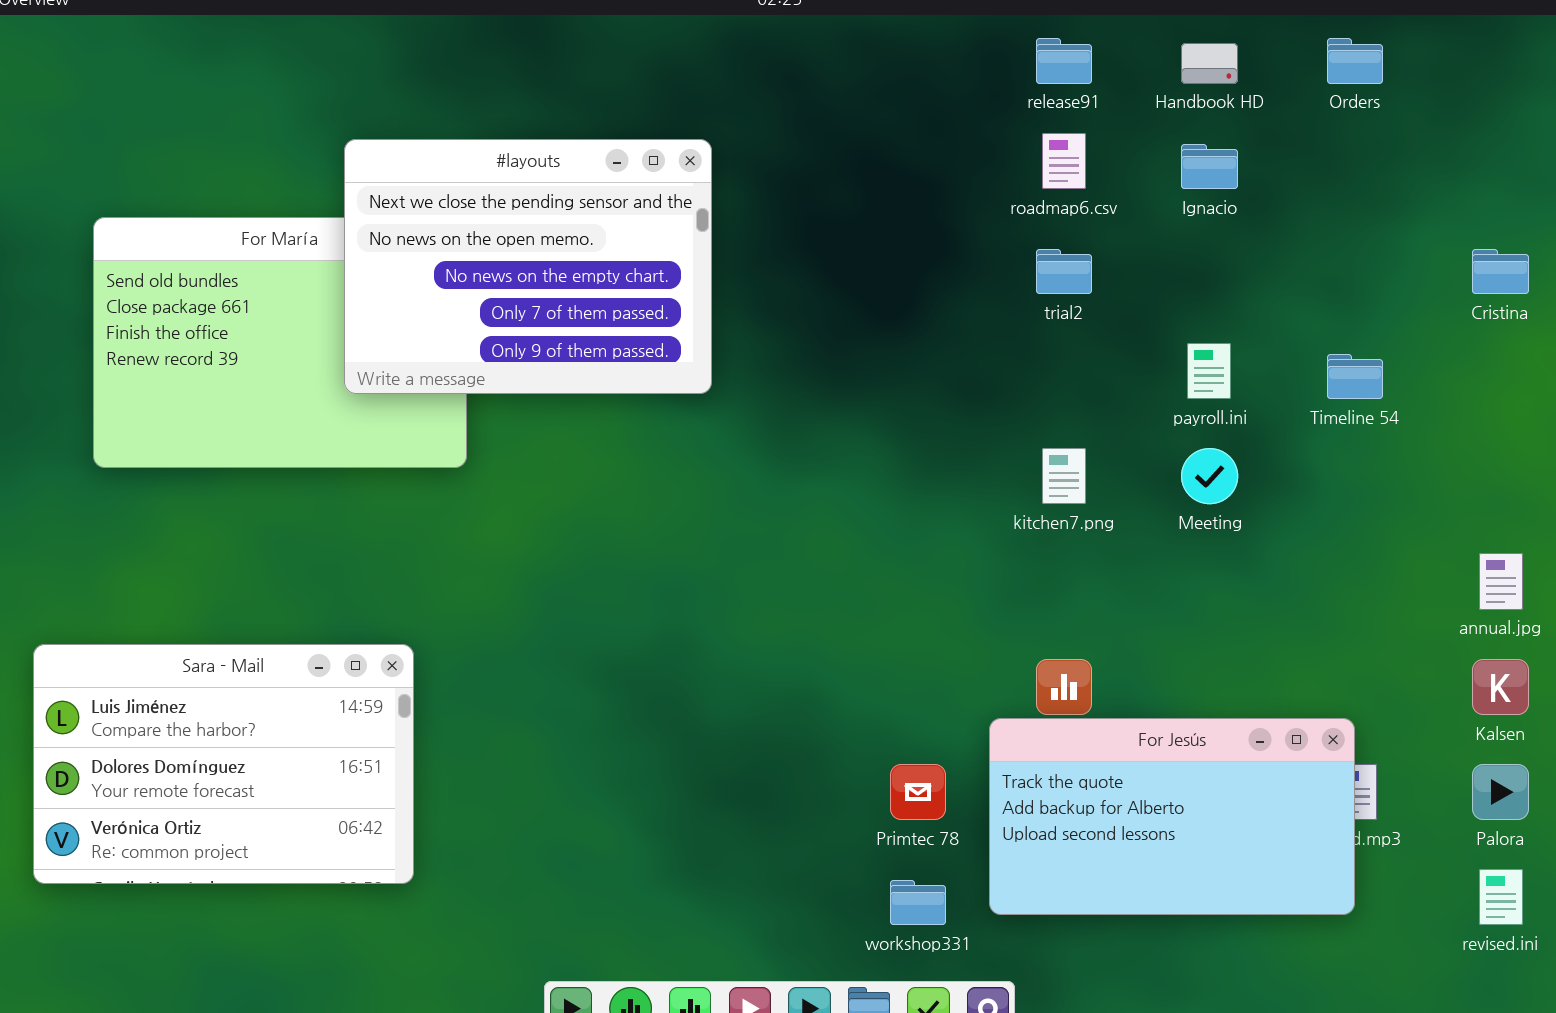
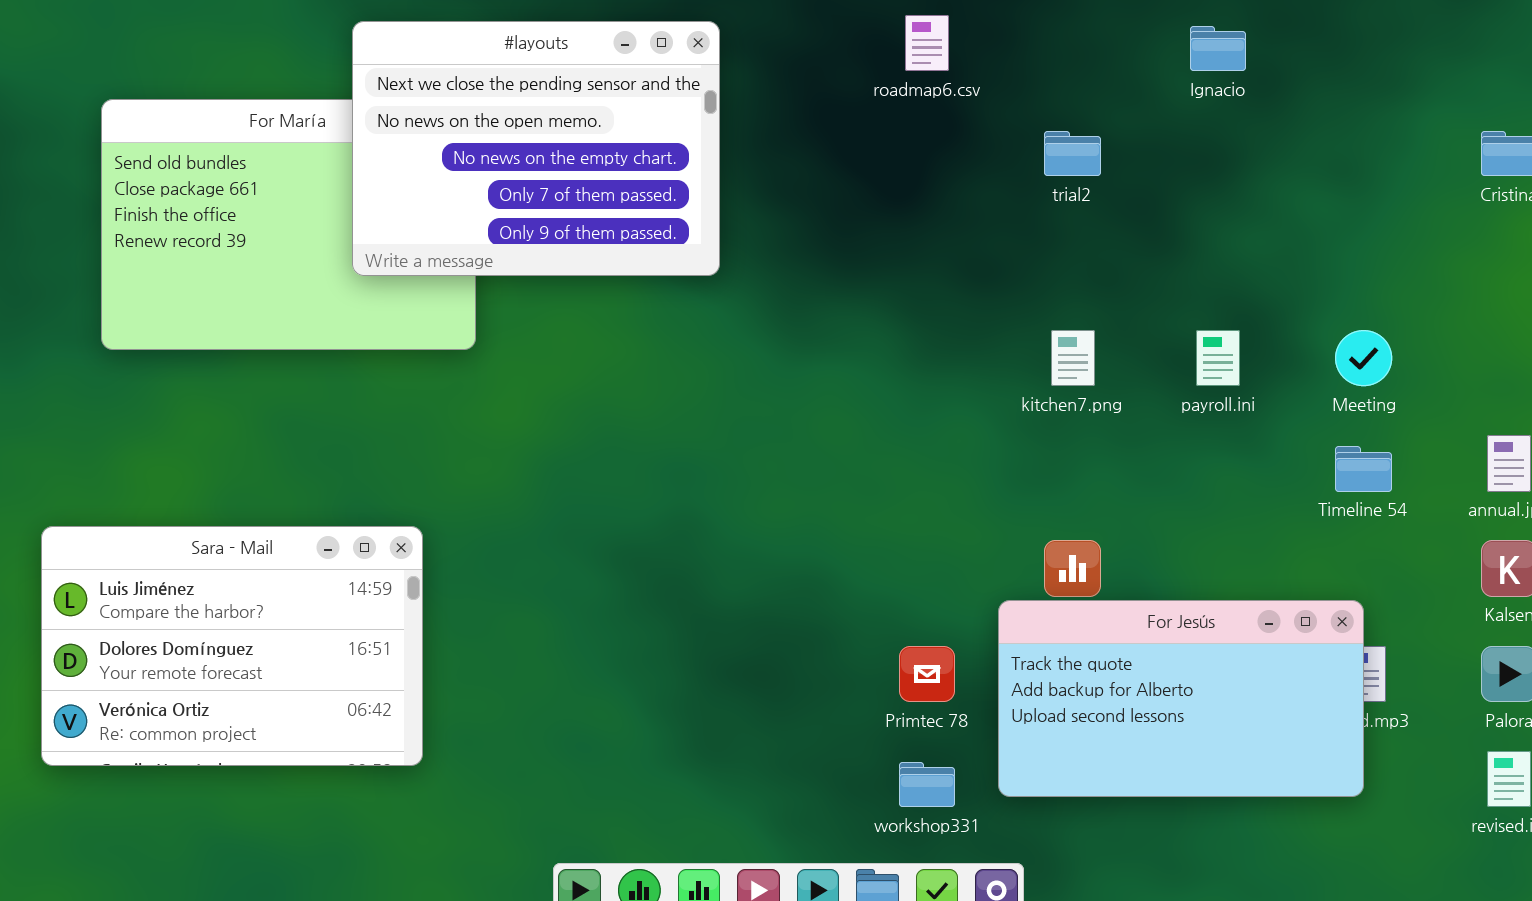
roadmap6.csv: [1042,133,1086,189] -> [905,15,949,71], moved
payroll.ini: [1187,343,1231,399] -> [1196,330,1240,386], moved
Timeline 54: [1327,354,1383,399] -> [1335,446,1392,492], moved
Meeting: [1181,448,1238,504] -> [1335,330,1392,386], moved

